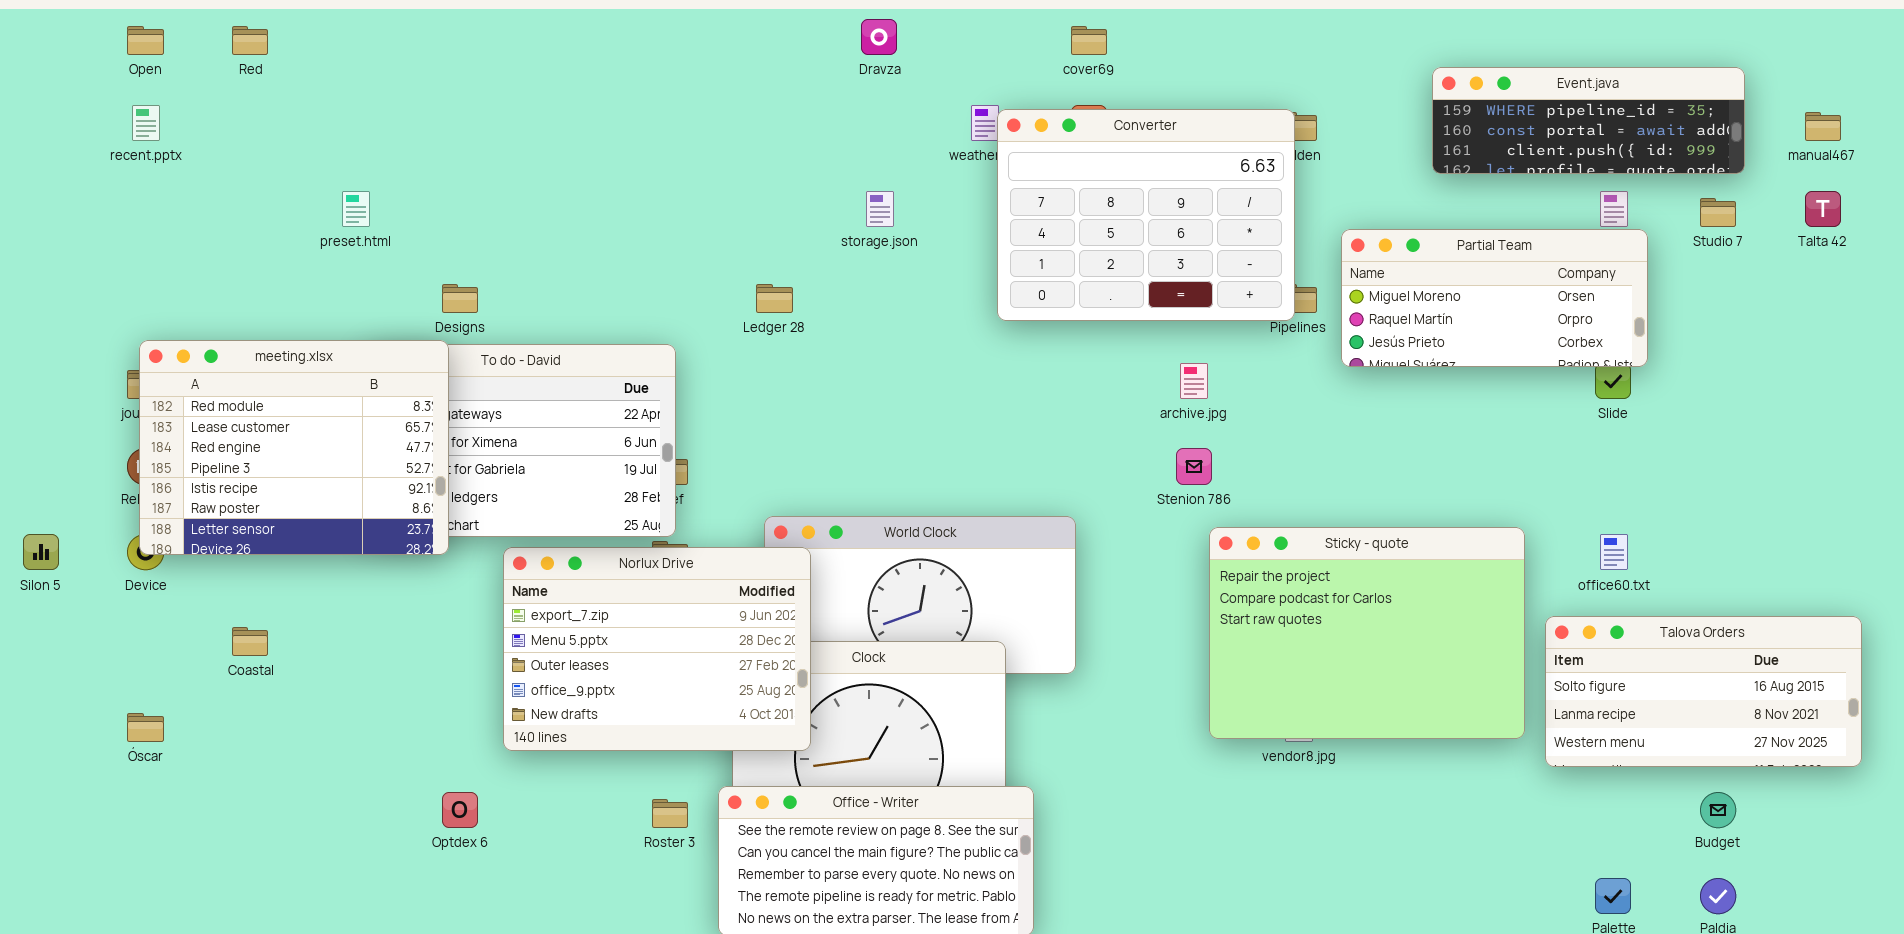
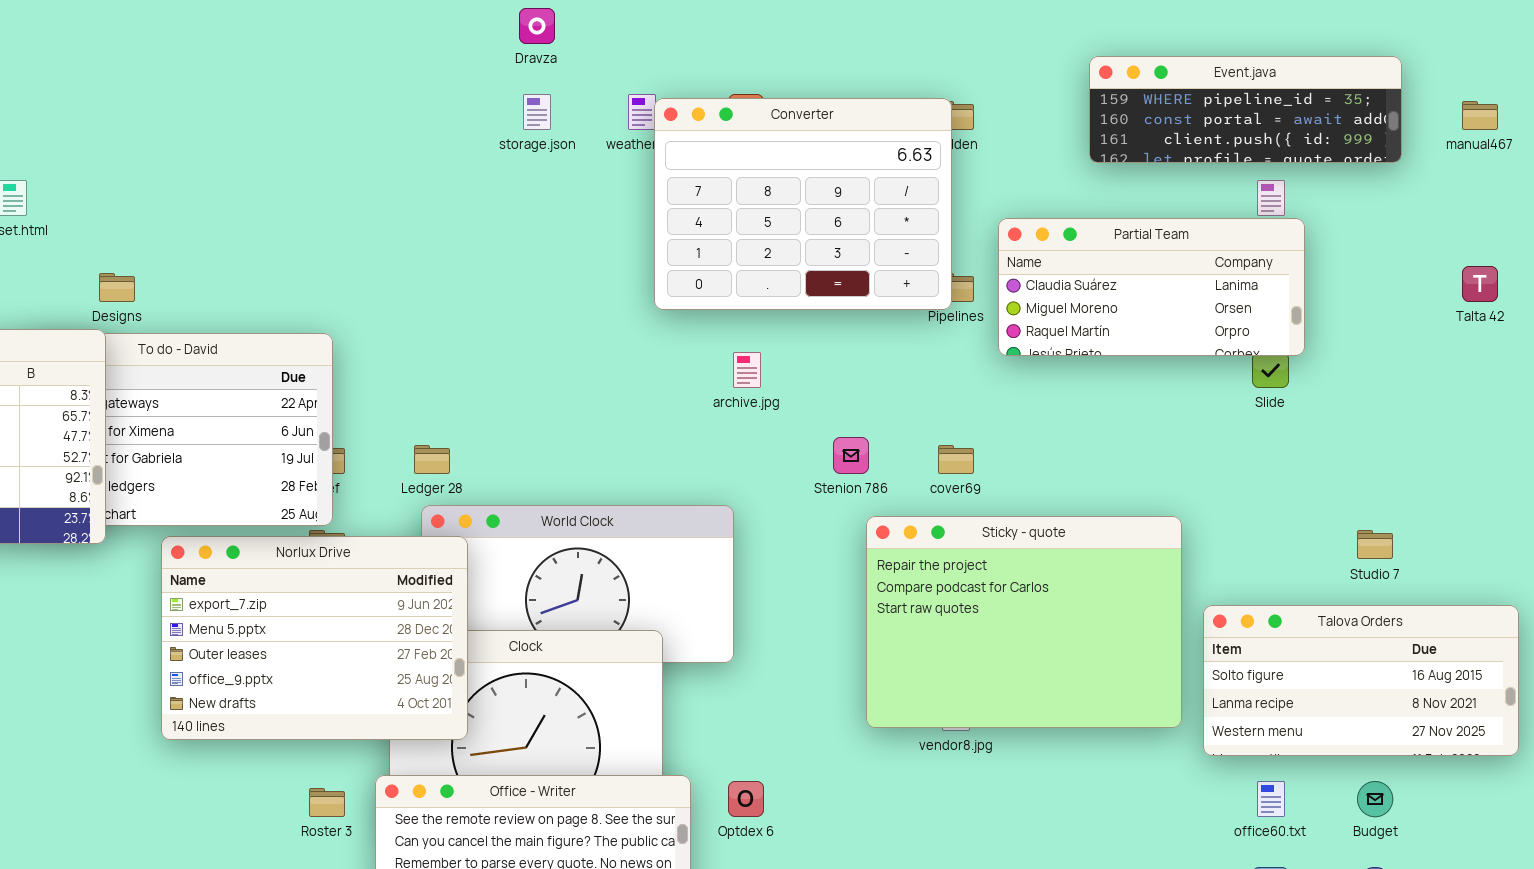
cover69: [1071,26,1107,55] -> [938,445,974,474], moved
storage.json: [866,191,894,227] -> [523,94,551,130], moved
Talta 42: [1805,191,1841,227] -> [1462,266,1498,302], moved
Studio 7: [1700,198,1736,227] -> [1357,530,1393,559], moved
Partial Team: [1341,229,1648,367] -> [998,218,1305,356], scrolled up 1 row
Ledger 28: [756,284,793,313] -> [414,445,450,474], moved
archive.jpg: [1180,363,1208,399] -> [733,352,761,388], moved
office60.txt: [1600,534,1628,570] -> [1257,781,1285,817], moved
Optdex 6: [442,792,478,828] -> [728,781,764,817], moved

